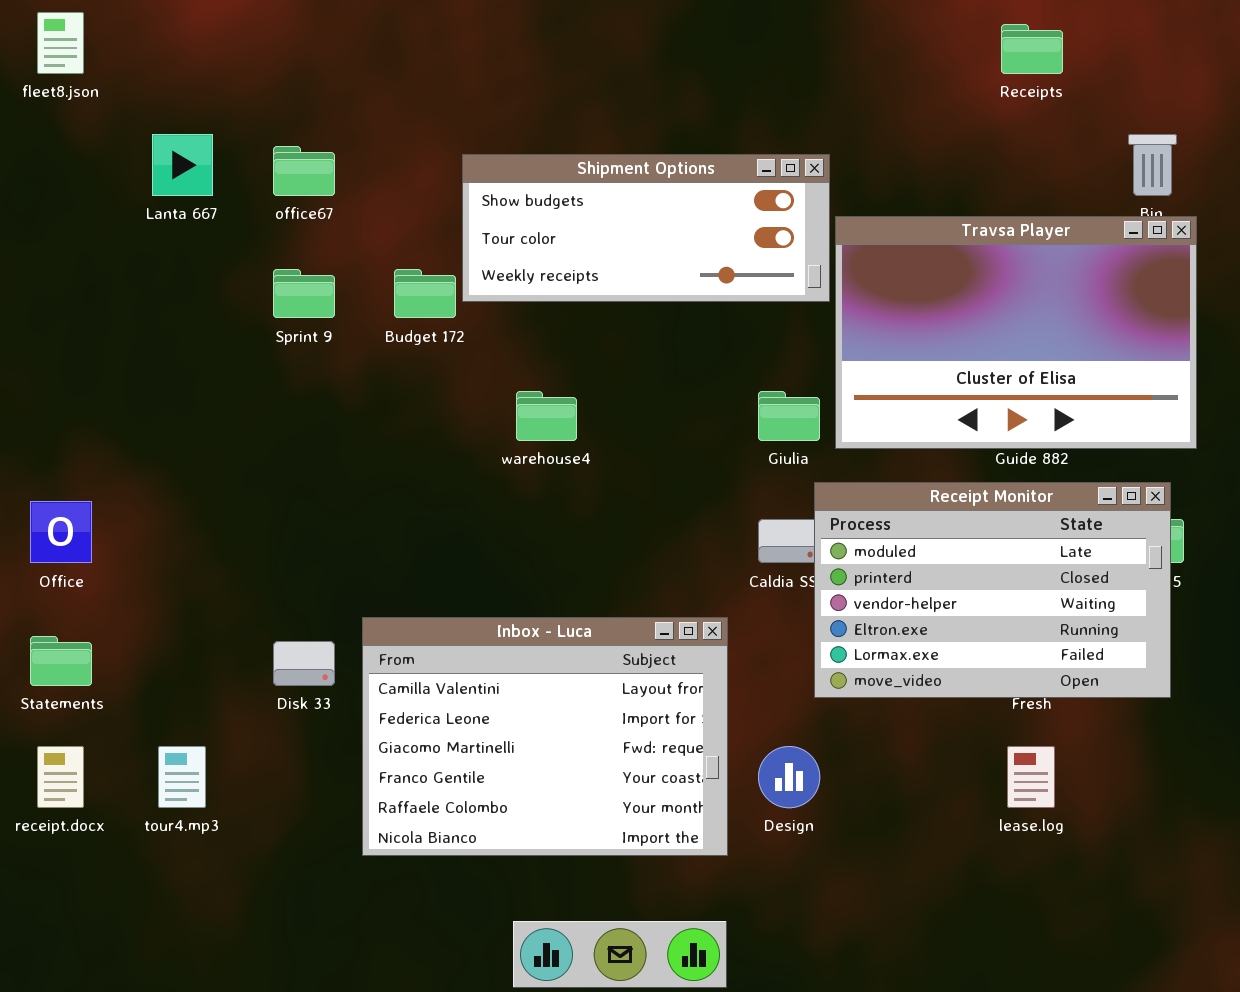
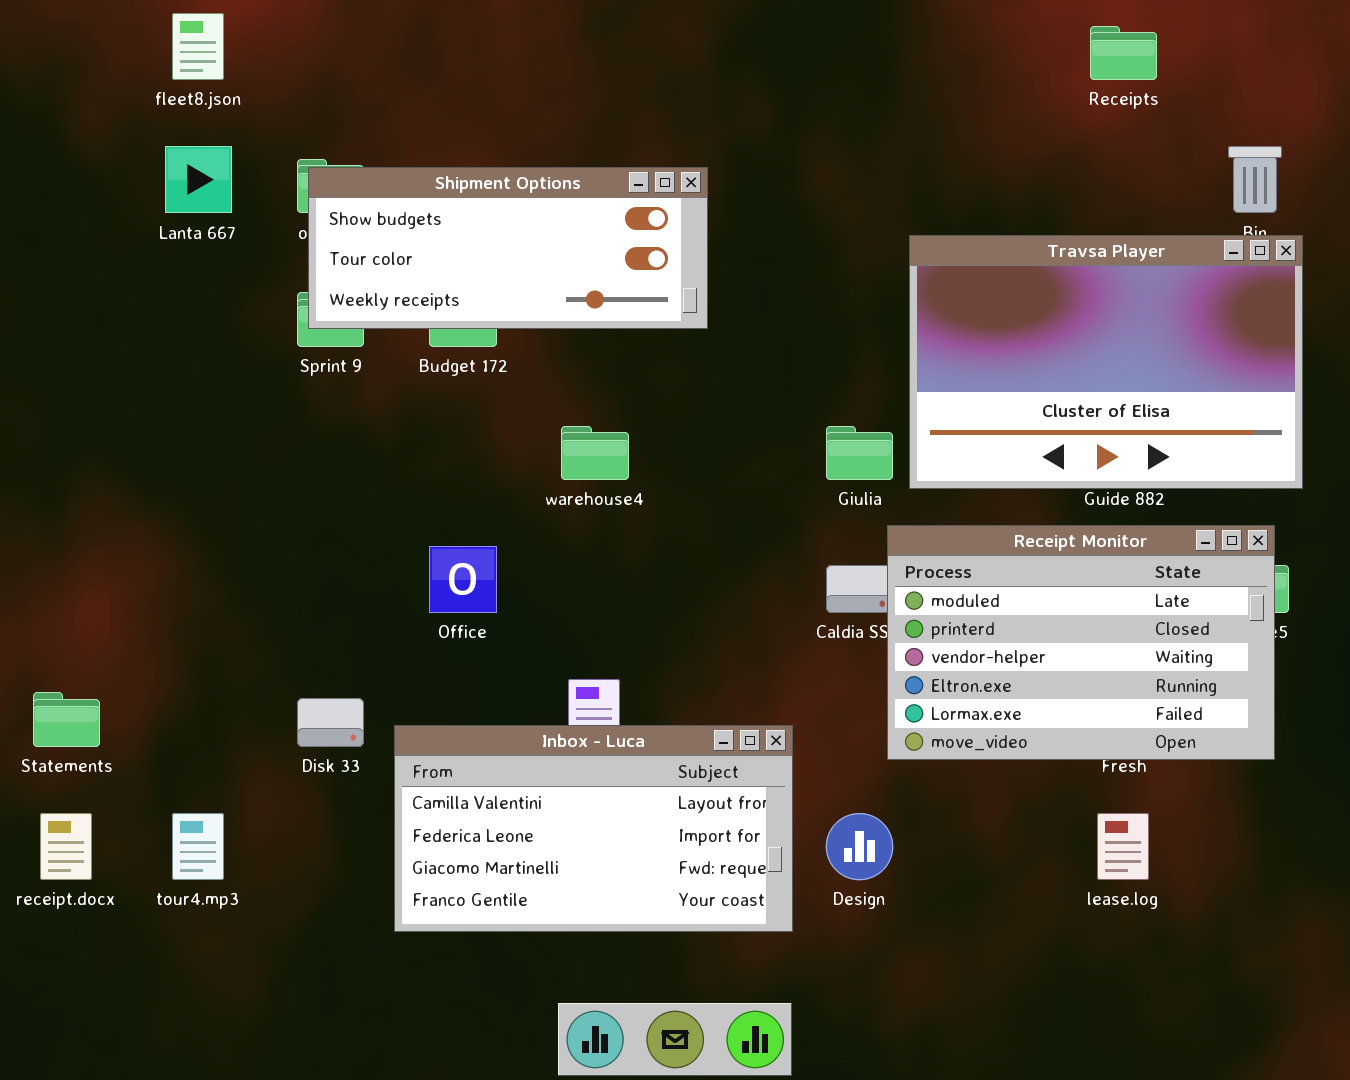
fleet8.json: [37,12,84,74] -> [172,13,224,80], moved
Shipment Options: [462,154,830,302] -> [308,167,708,329], moved
Office: [30,501,92,563] -> [429,546,497,613], moved
Inbox - Luca: [362,617,728,856] -> [394,725,793,932], resized

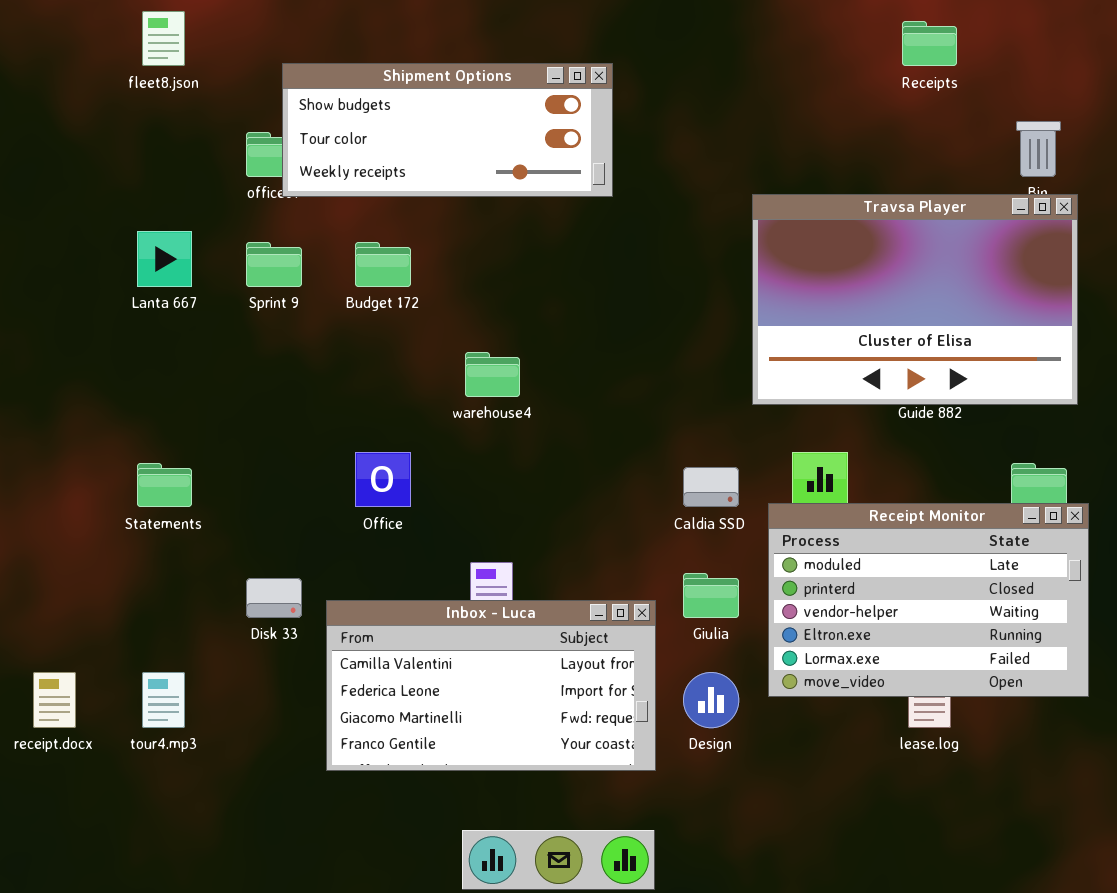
Lanta 667: [165,146,232,213] -> [137,231,192,287], moved
Shipment Options: [308,167,708,329] -> [282,63,613,197], moved
Giulia: [826,426,893,480] -> [683,573,739,618], moved
Receipt Monitor: [887,525,1275,760] -> [768,503,1089,697], moved
Statements: [33,692,100,747] -> [137,463,192,507], moved

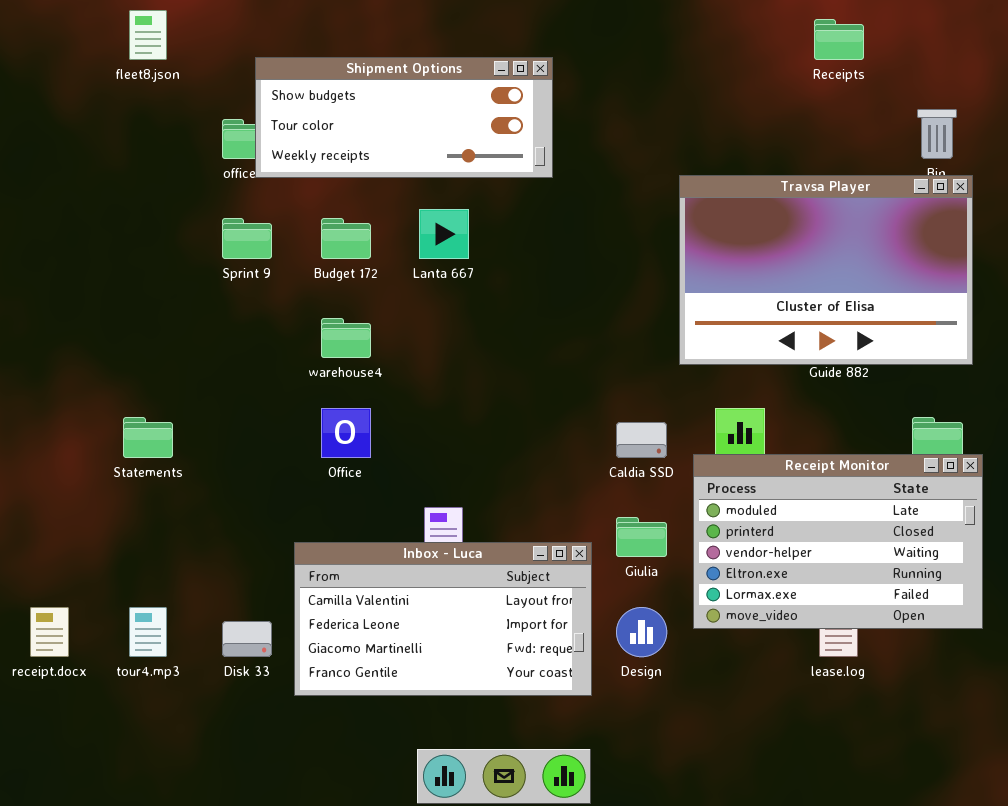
Lanta 667: [137,231,192,287] -> [419,209,469,259], moved
warehouse4: [465,352,520,397] -> [321,318,371,358], moved
Disk 33: [246,578,302,618] -> [222,621,272,657], moved

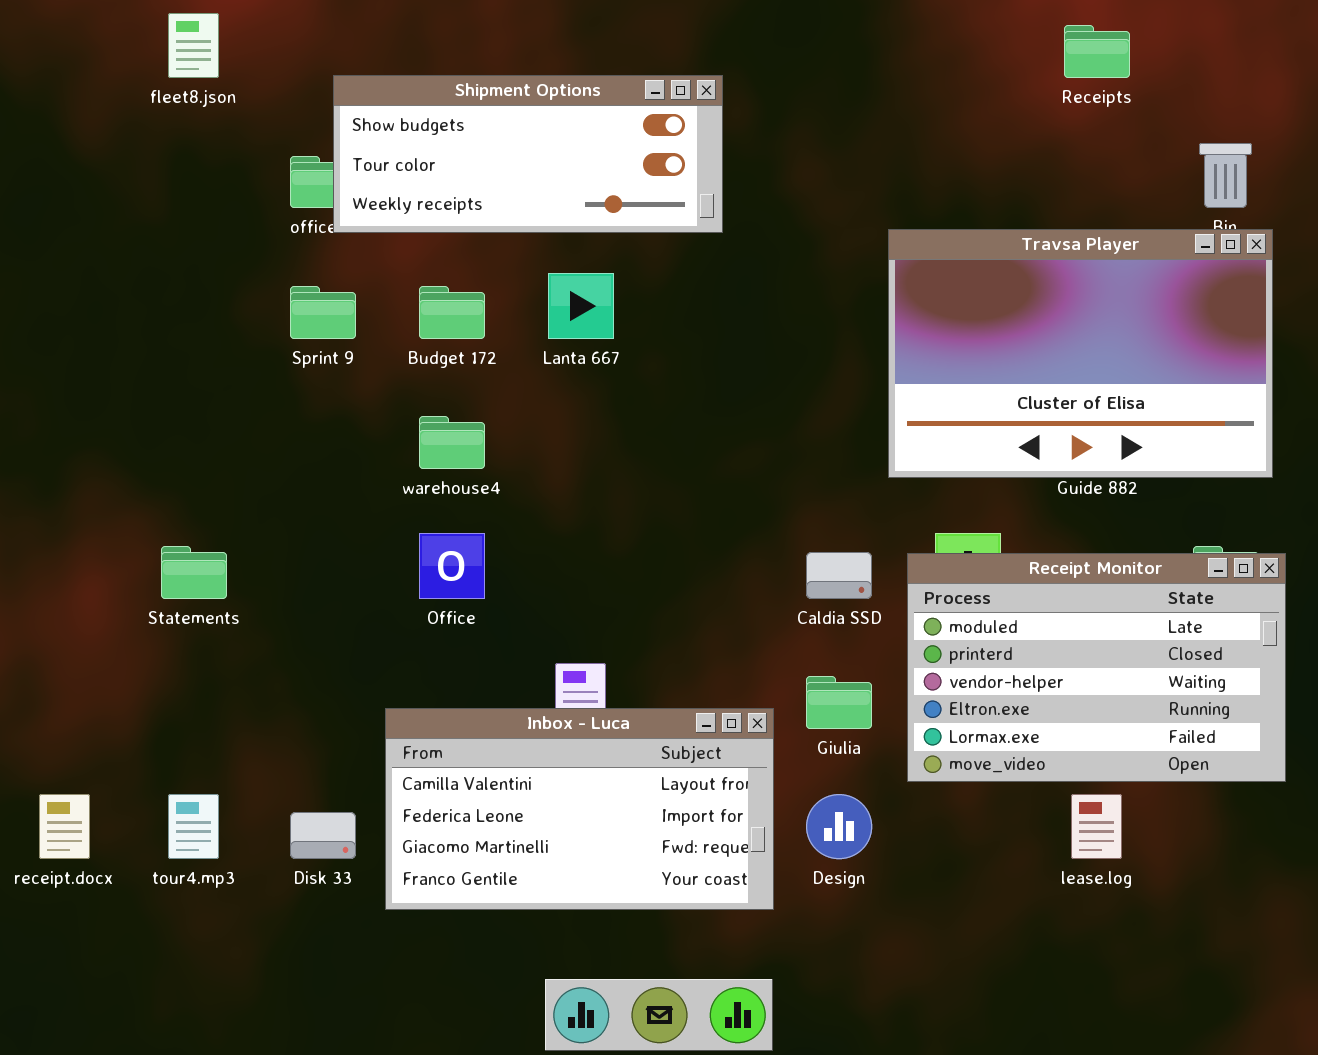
Receipt Monitor: [693,454,983,629] -> [907,553,1286,782], moved

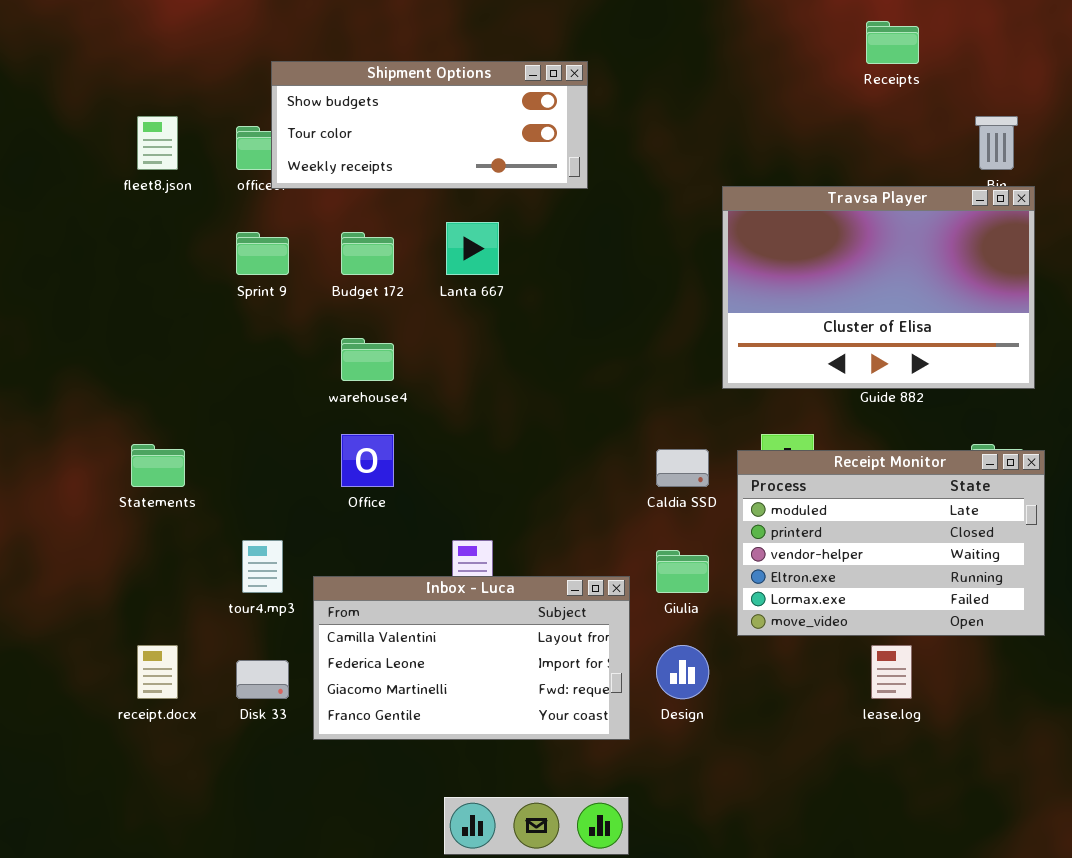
fleet8.json: [168,13,219,78] -> [137,116,178,170], moved
receipt.docx: [39,794,90,859] -> [137,645,178,699], moved
tour4.mp3: [168,794,219,859] -> [242,540,283,593], moved

